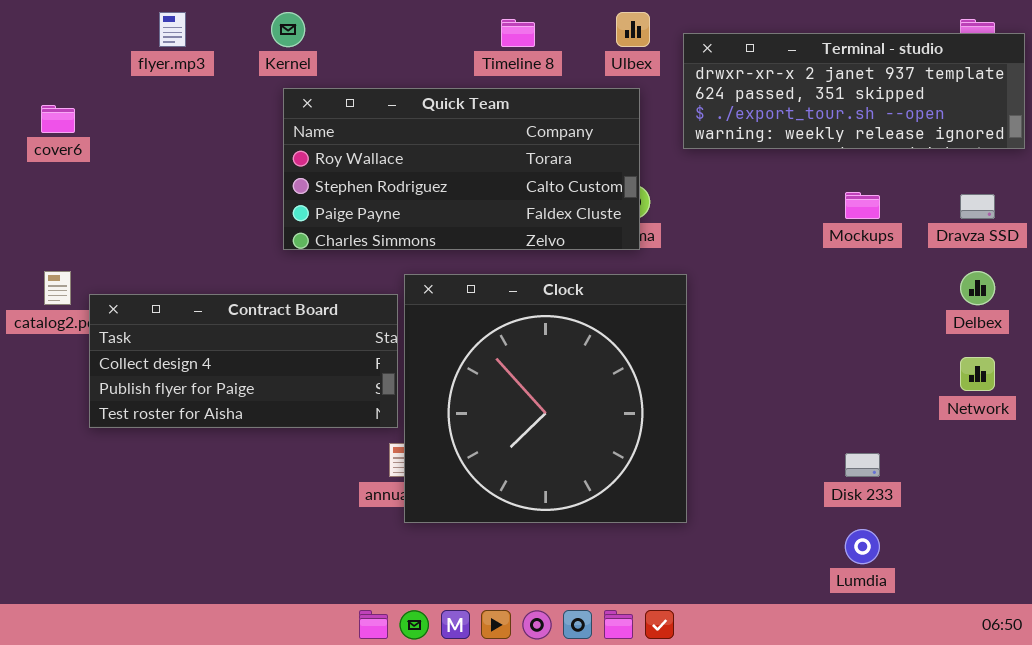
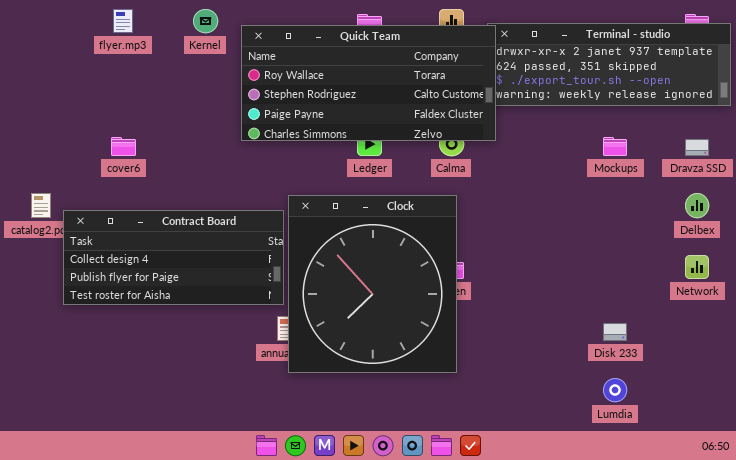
Quick Team: [283,88,640,250] -> [241,25,496,141], moved
cover6: [41,105,75,133] -> [111,137,136,156], moved
Clock: [404,274,687,523] -> [288,195,457,373], resized

